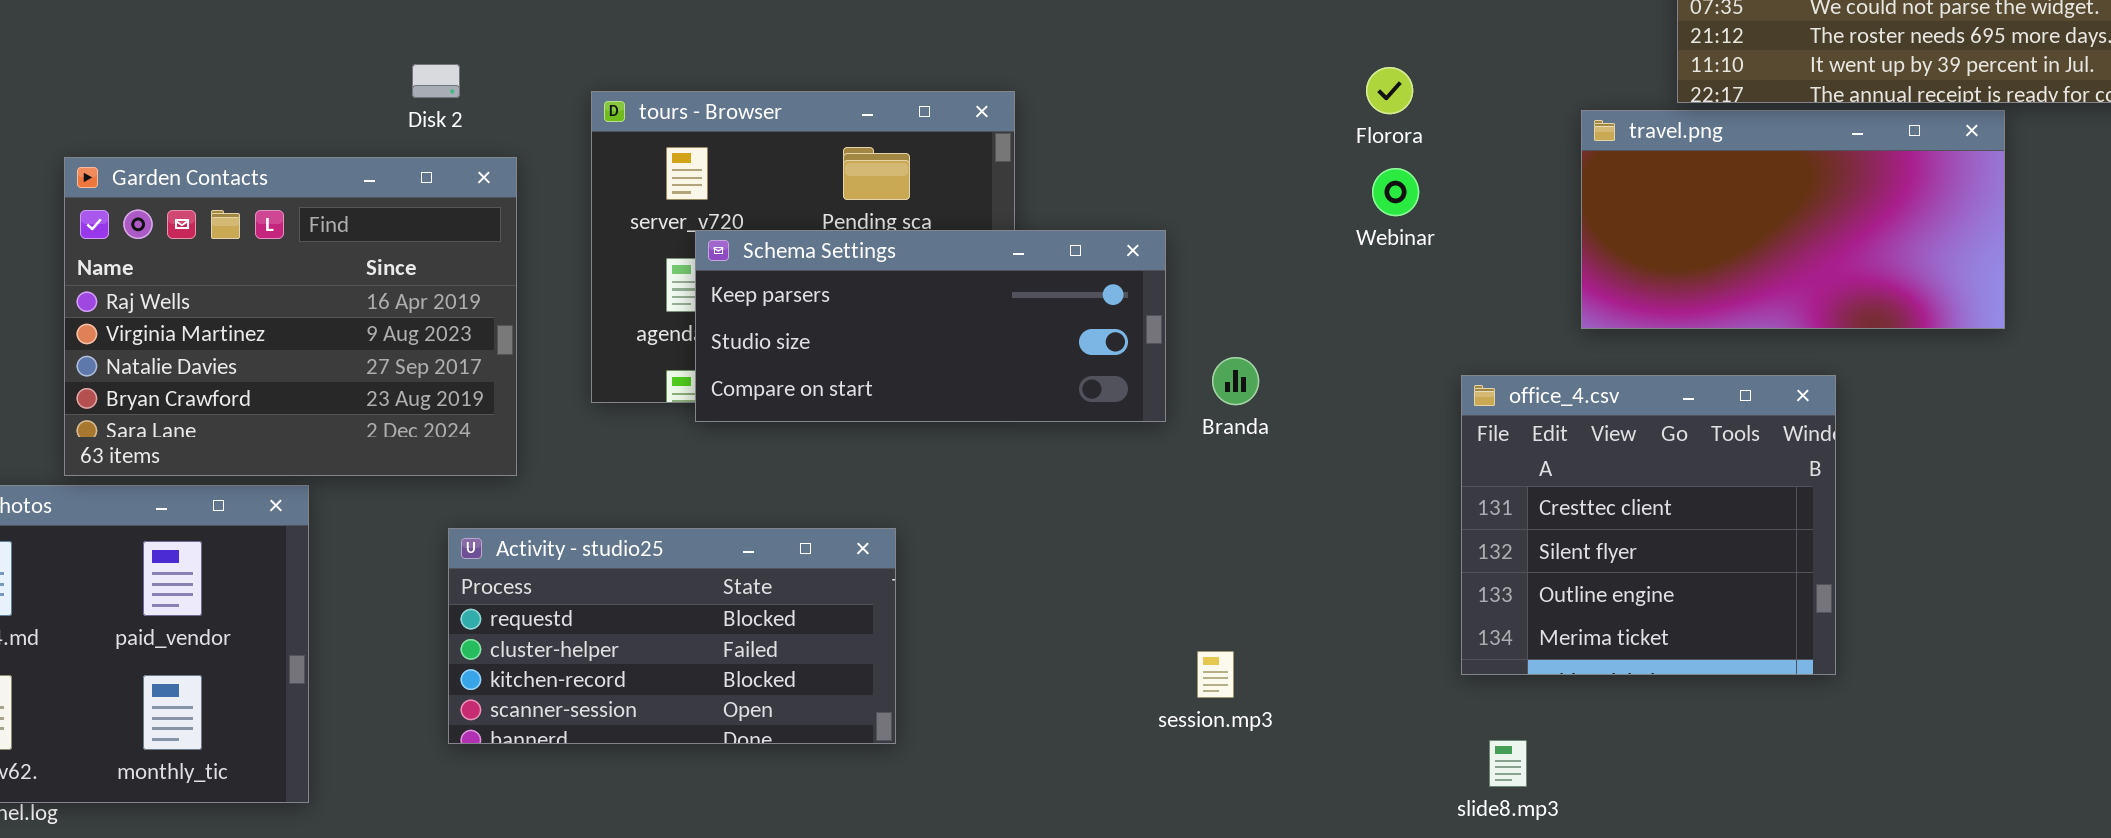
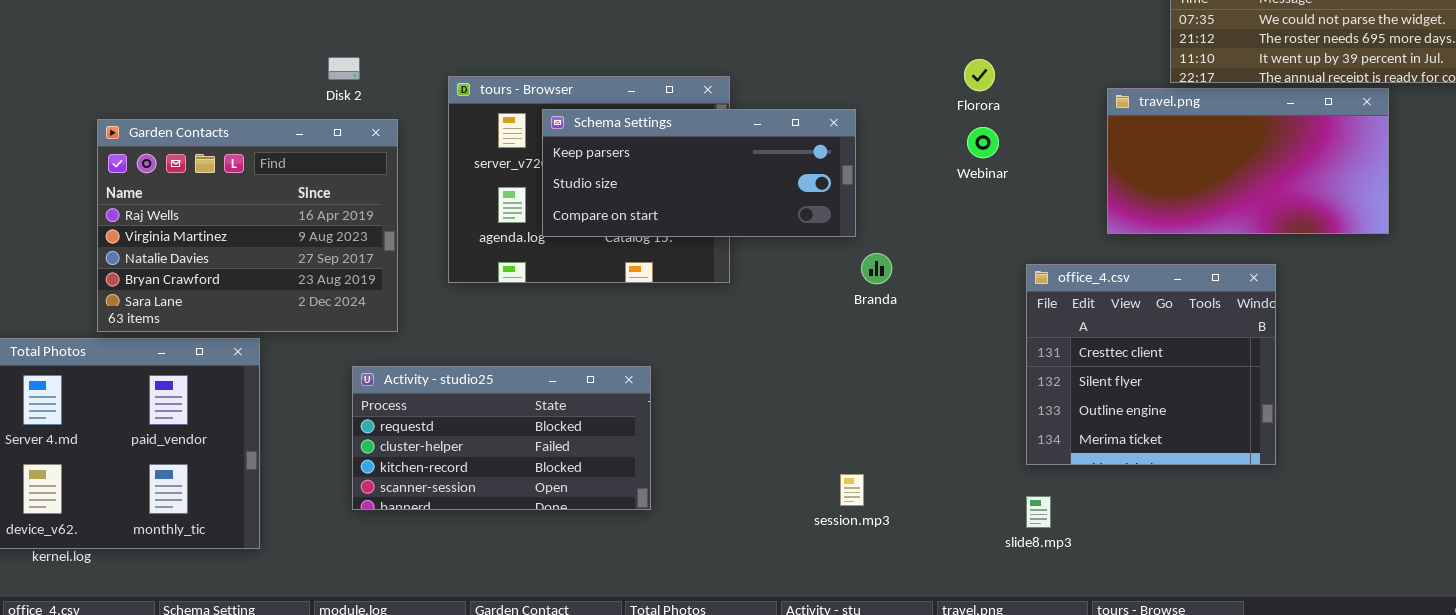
Schema Settings: [695,230,1166,422] -> [542,109,856,237], moved
session.mp3: [1197,651,1234,698] -> [840,474,864,506], moved
slide8.mp3: [1489,740,1527,787] -> [1026,496,1051,528], moved

